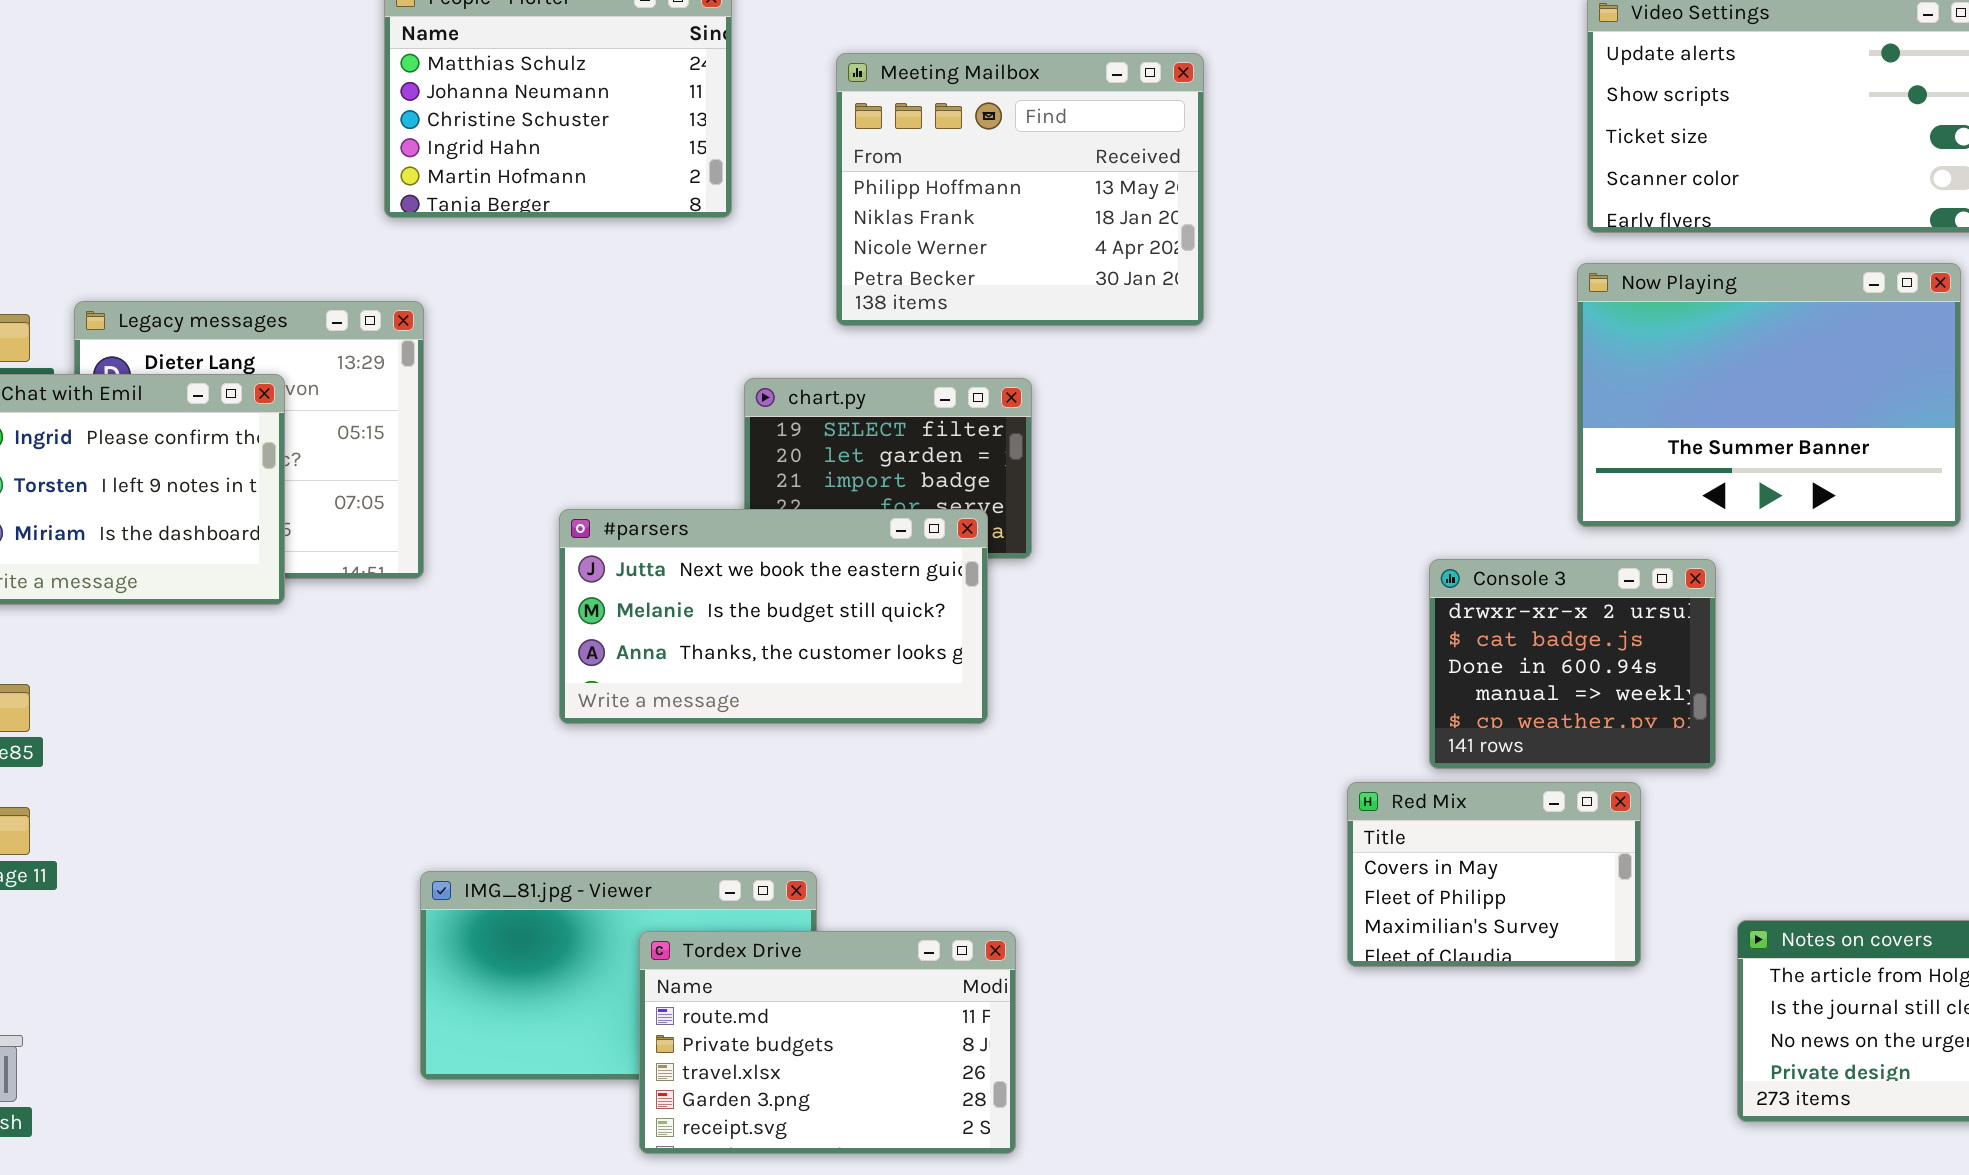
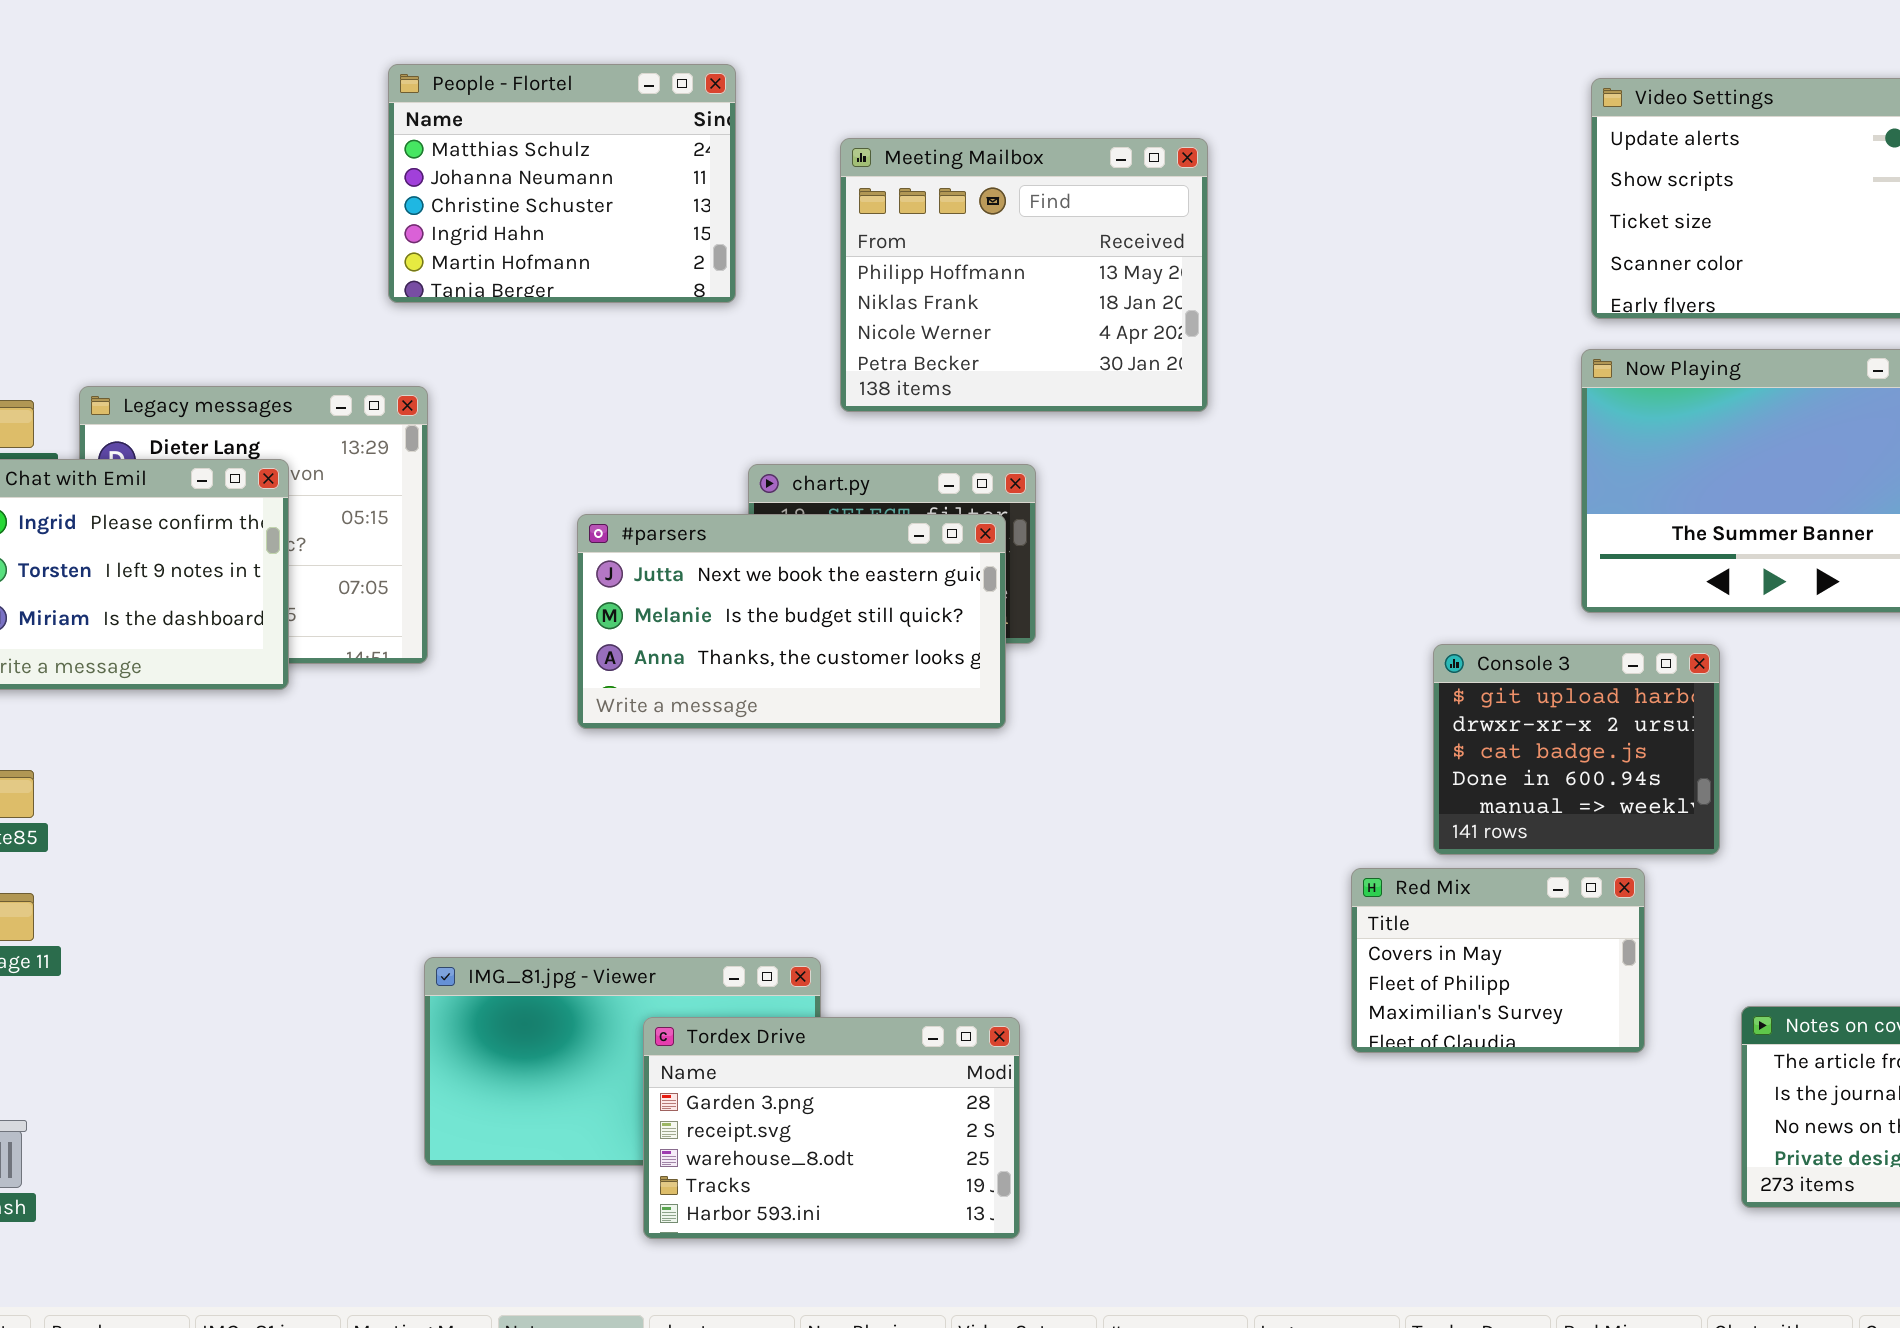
#parsers: [559,509,988,724] -> [577,514,1006,729], moved
Console 3: [1429,559,1716,769] -> [1433,644,1720,855], scrolled up 1 row
Tordex Drive: [639,931,1016,1154] -> [643,1017,1020,1239], scrolled down 3 rows

